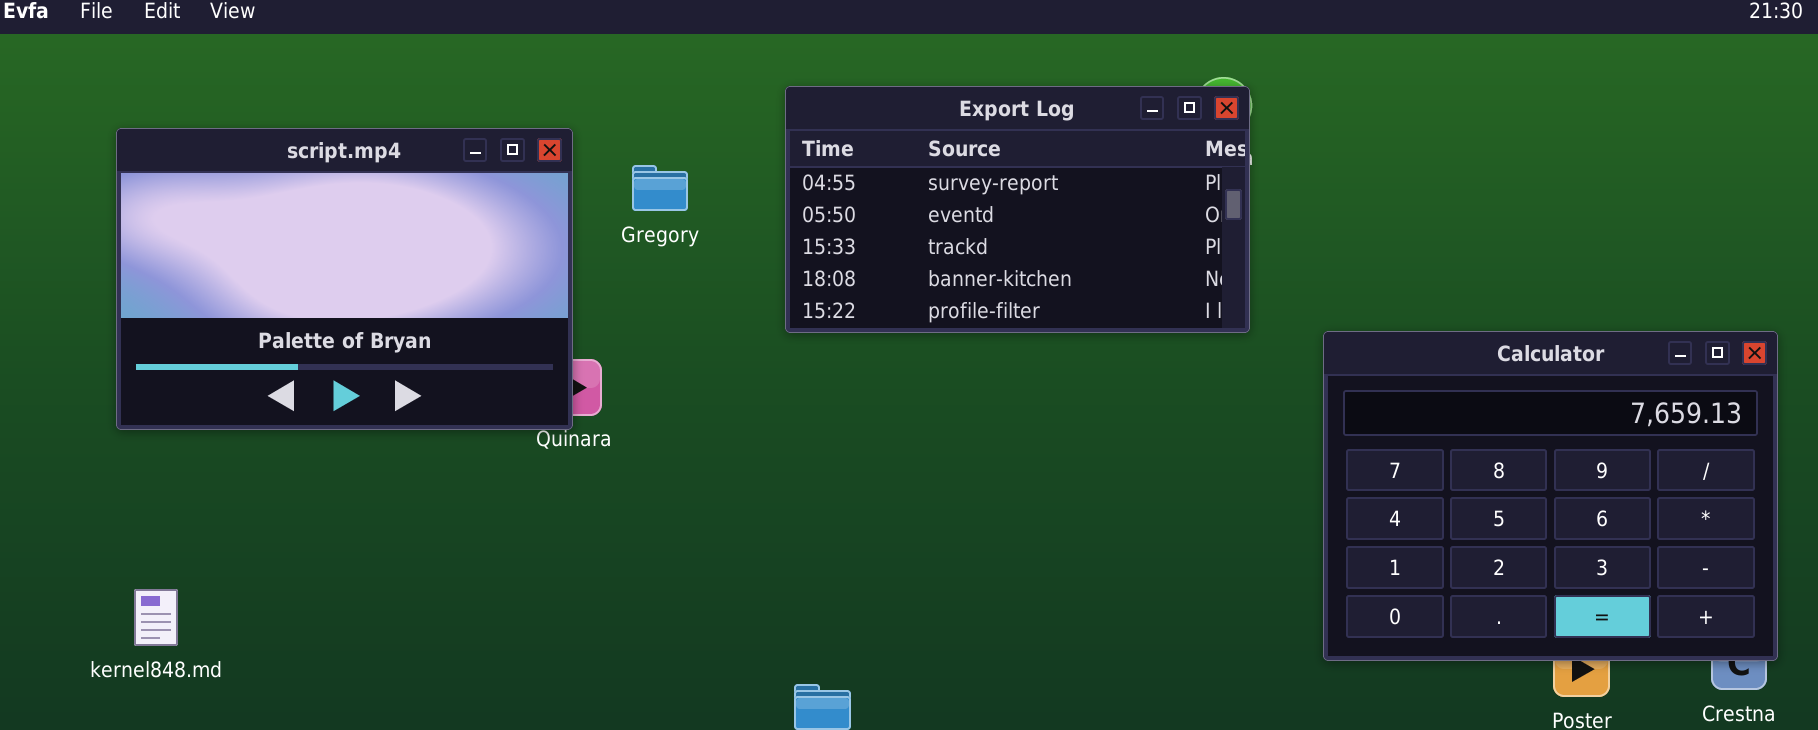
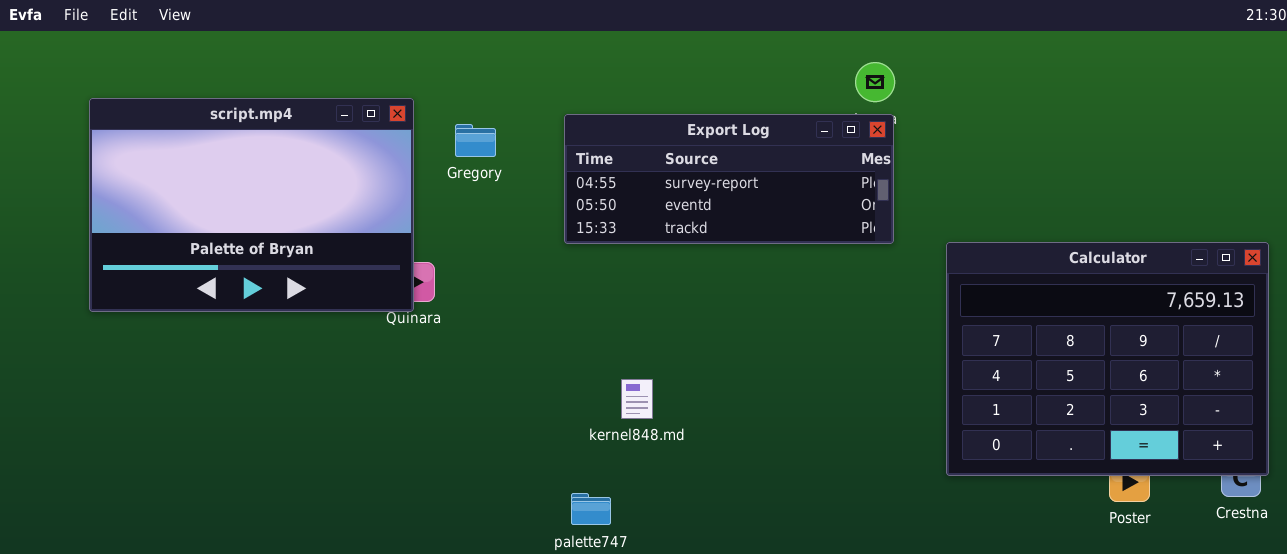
Export Log: [785,86,1250,333] -> [564,114,894,244], resized
kernel848.md: [134,589,178,646] -> [621,379,653,419], moved

